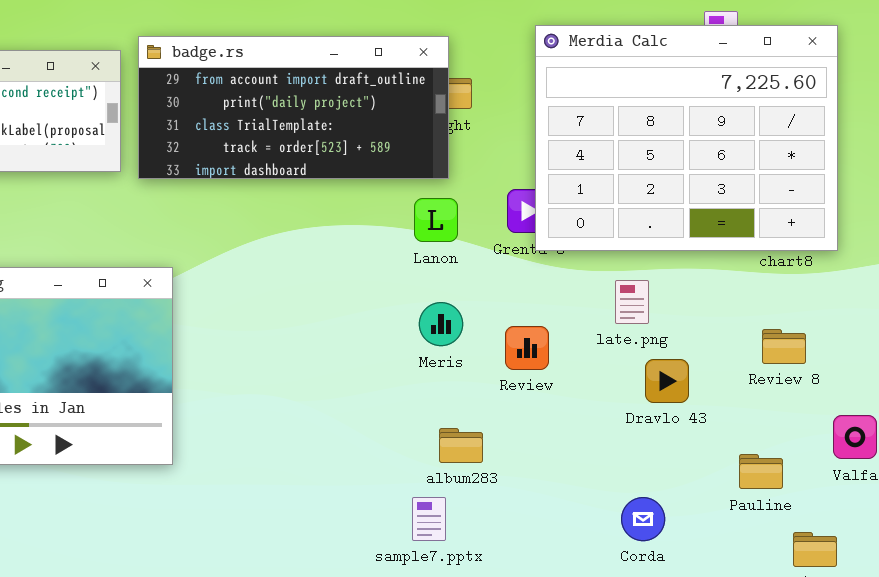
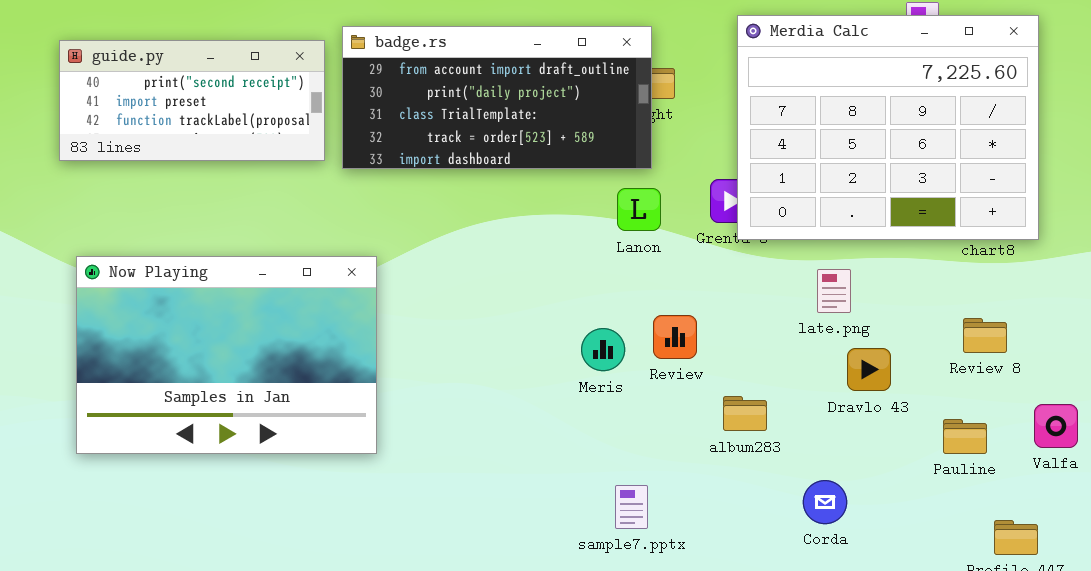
Meris: [419,302,463,346] -> [581,328,625,371], moved
Review: [505,326,549,370] -> [653,315,697,359], moved
album283: [439,428,483,463] -> [723,396,767,431], moved
Pauline: [739,454,783,489] -> [943,419,987,454], moved
Corda: [621,497,665,541] -> [803,480,847,524], moved

